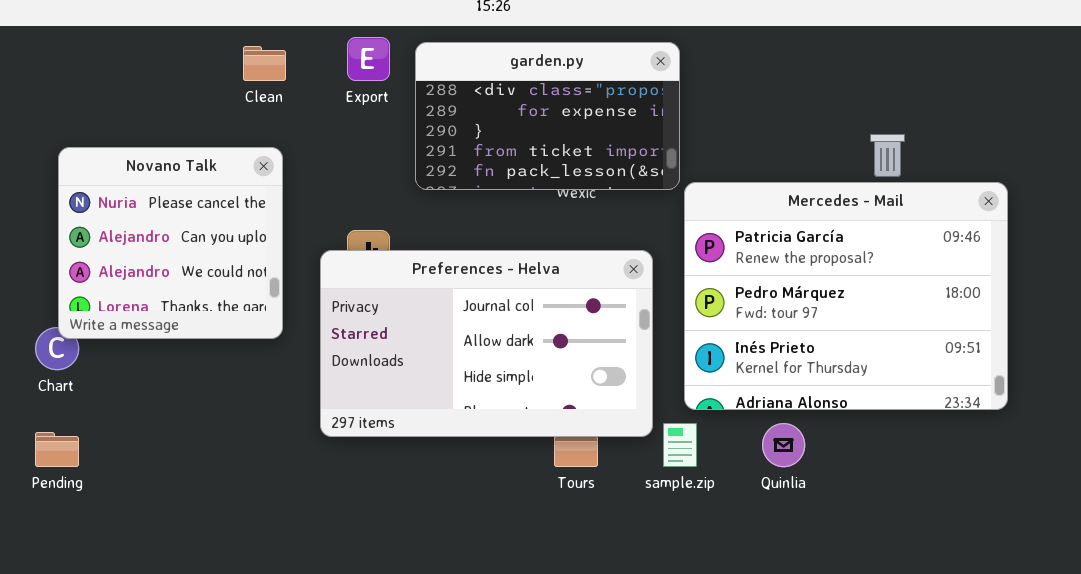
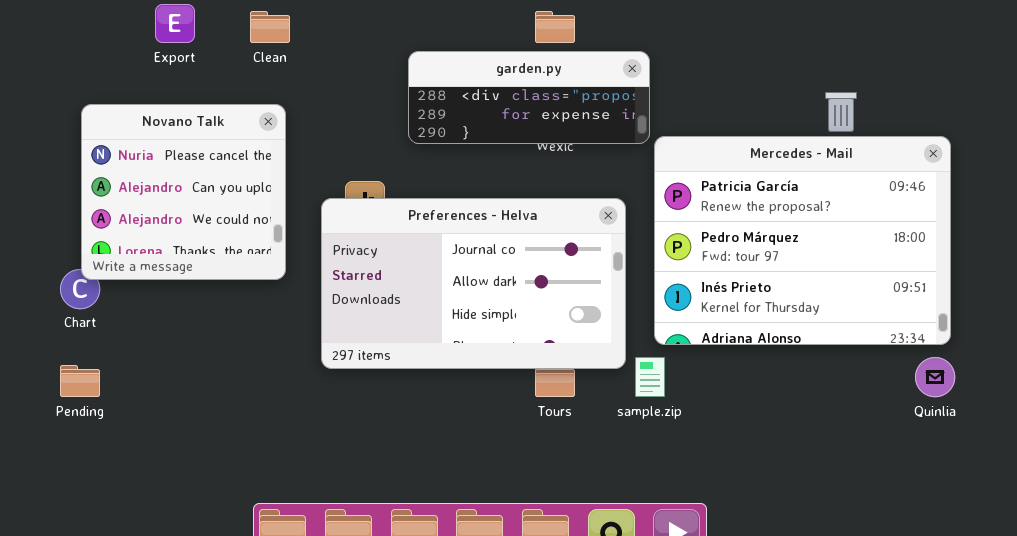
Export: [347,37,390,81] -> [155,4,195,43], moved
garden.py: [415,42,680,190] -> [408,51,650,144], resized
Quinlia: [762,423,805,467] -> [915,357,955,397], moved

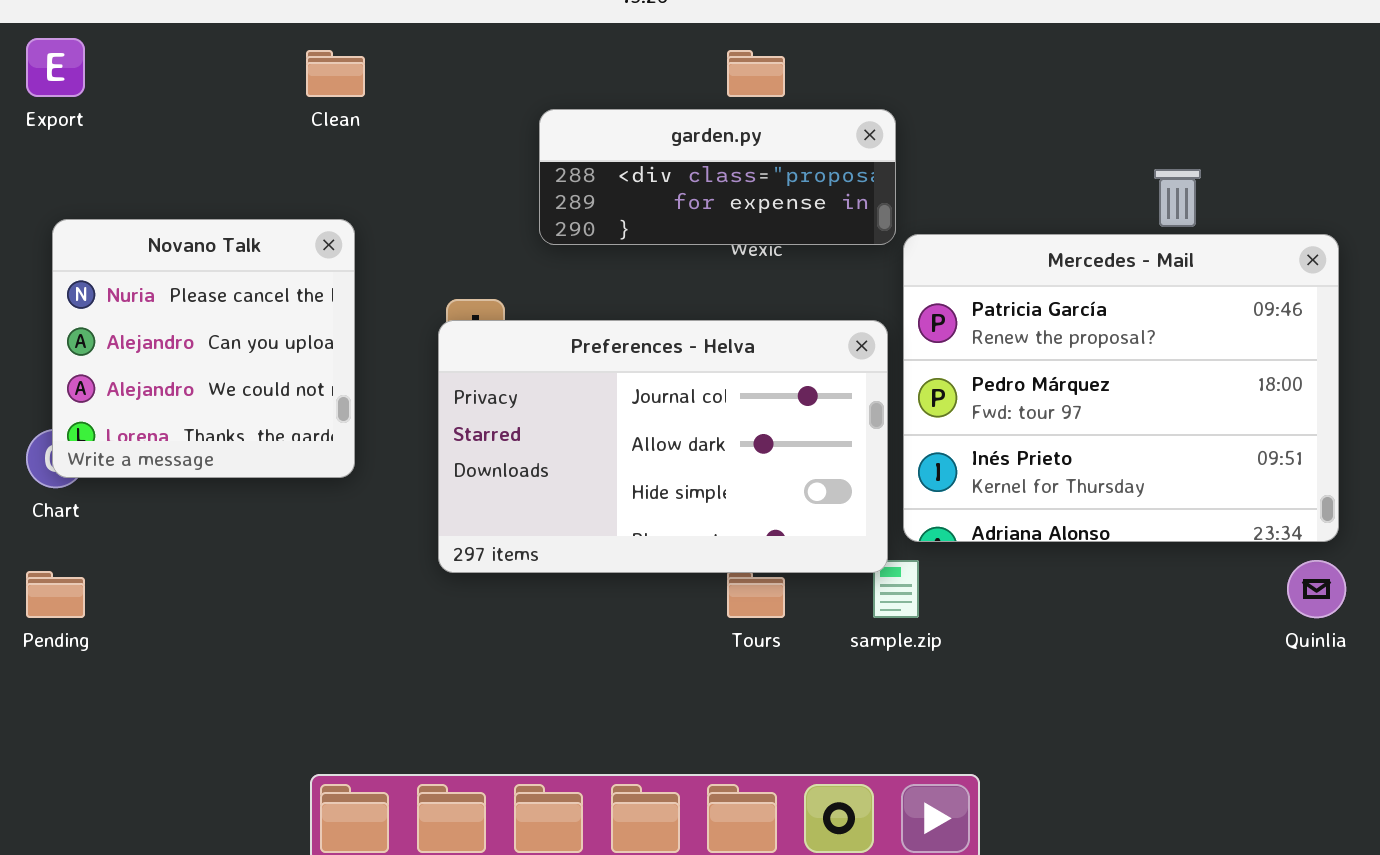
Export: [155,4,195,43] -> [26,38,85,97], moved
Novano Talk: [81,104,286,280] -> [52,219,355,478], moved
Preferences - Helva: [321,198,626,369] -> [438,320,888,573], moved

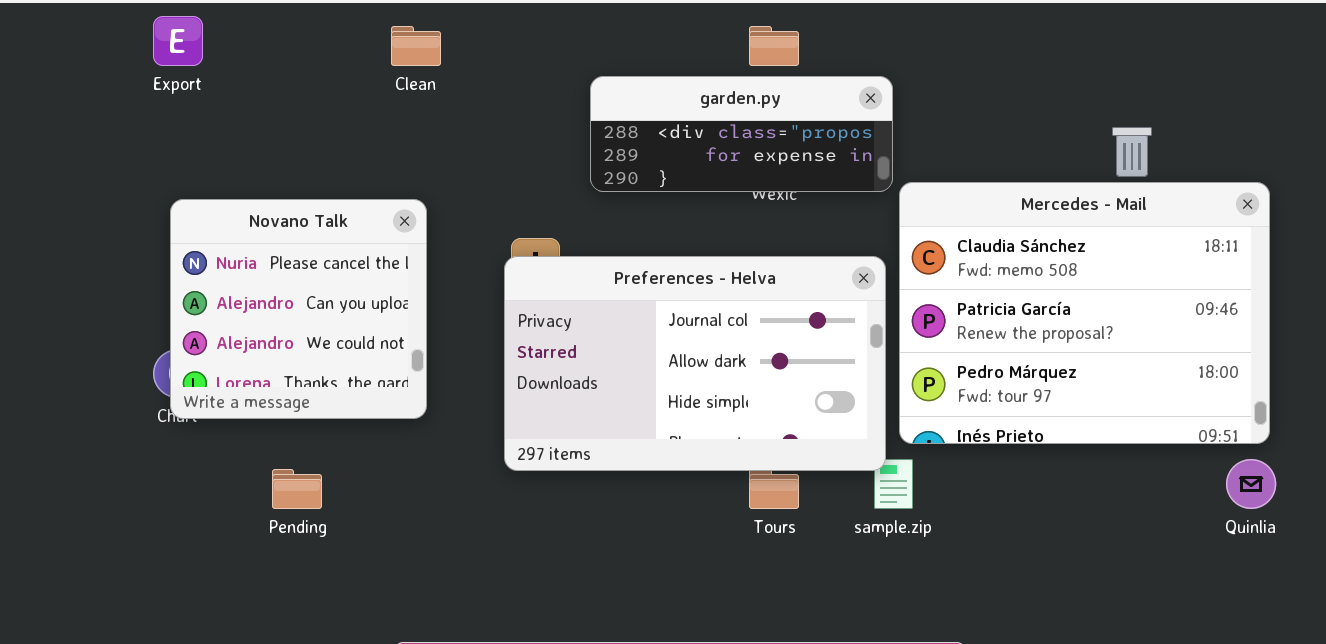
Novano Talk: [52,219,355,478] -> [170,199,427,419], moved
Mercedes - Mail: [903,234,1339,542] -> [899,182,1270,444], scrolled up 1 row
Pending: [26,571,85,618] -> [272,469,322,509], moved

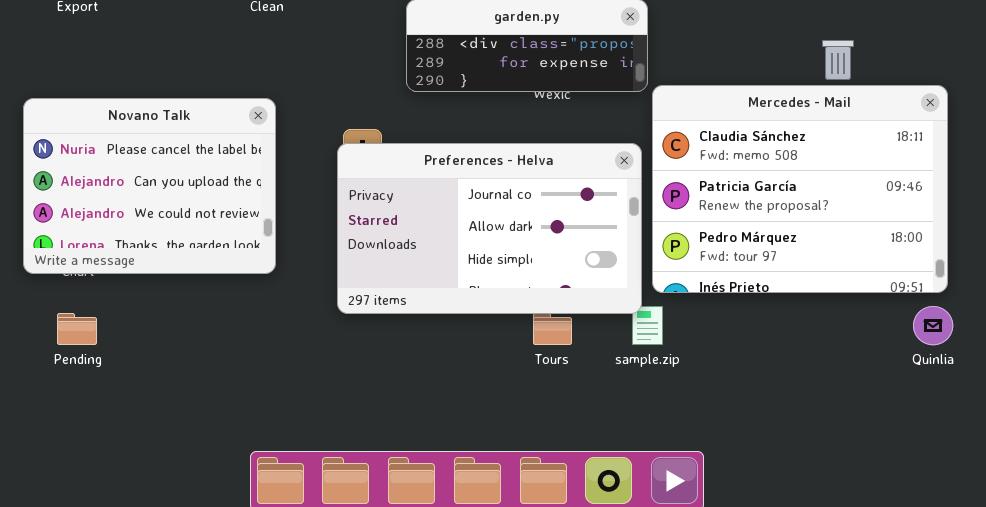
Novano Talk: [170,199,427,419] -> [23,98,276,274], resized
Pending: [272,469,322,509] -> [57,313,97,345], moved

